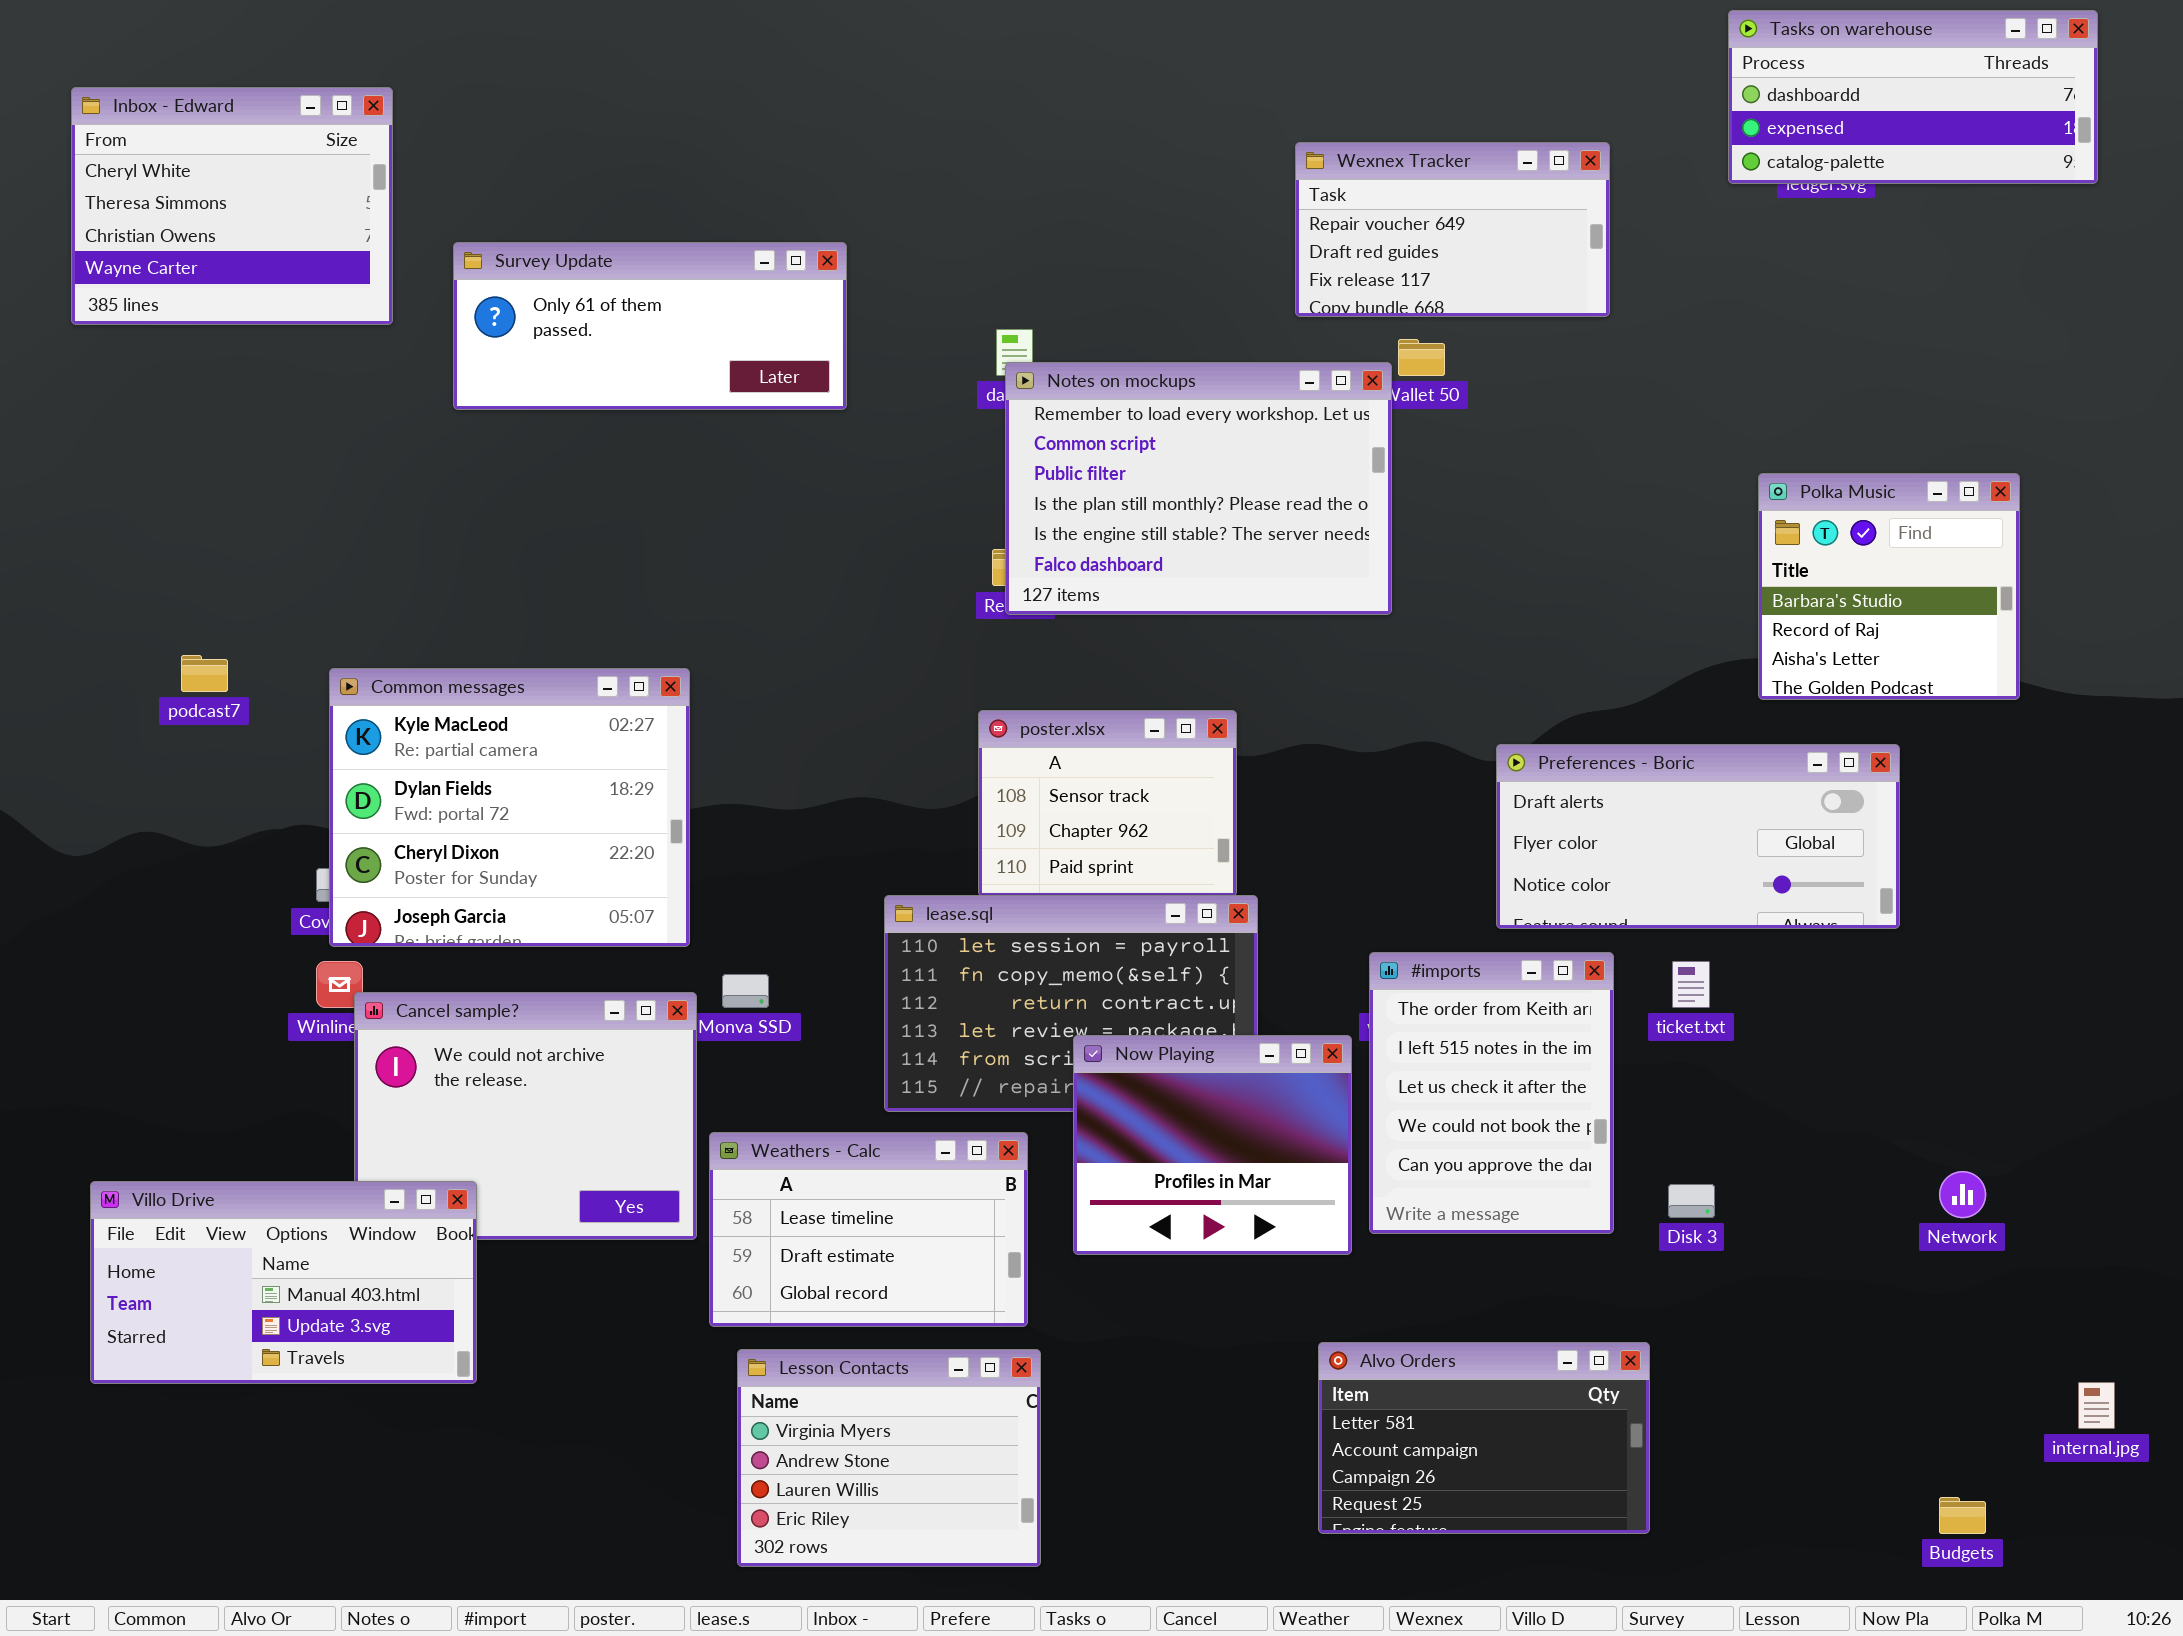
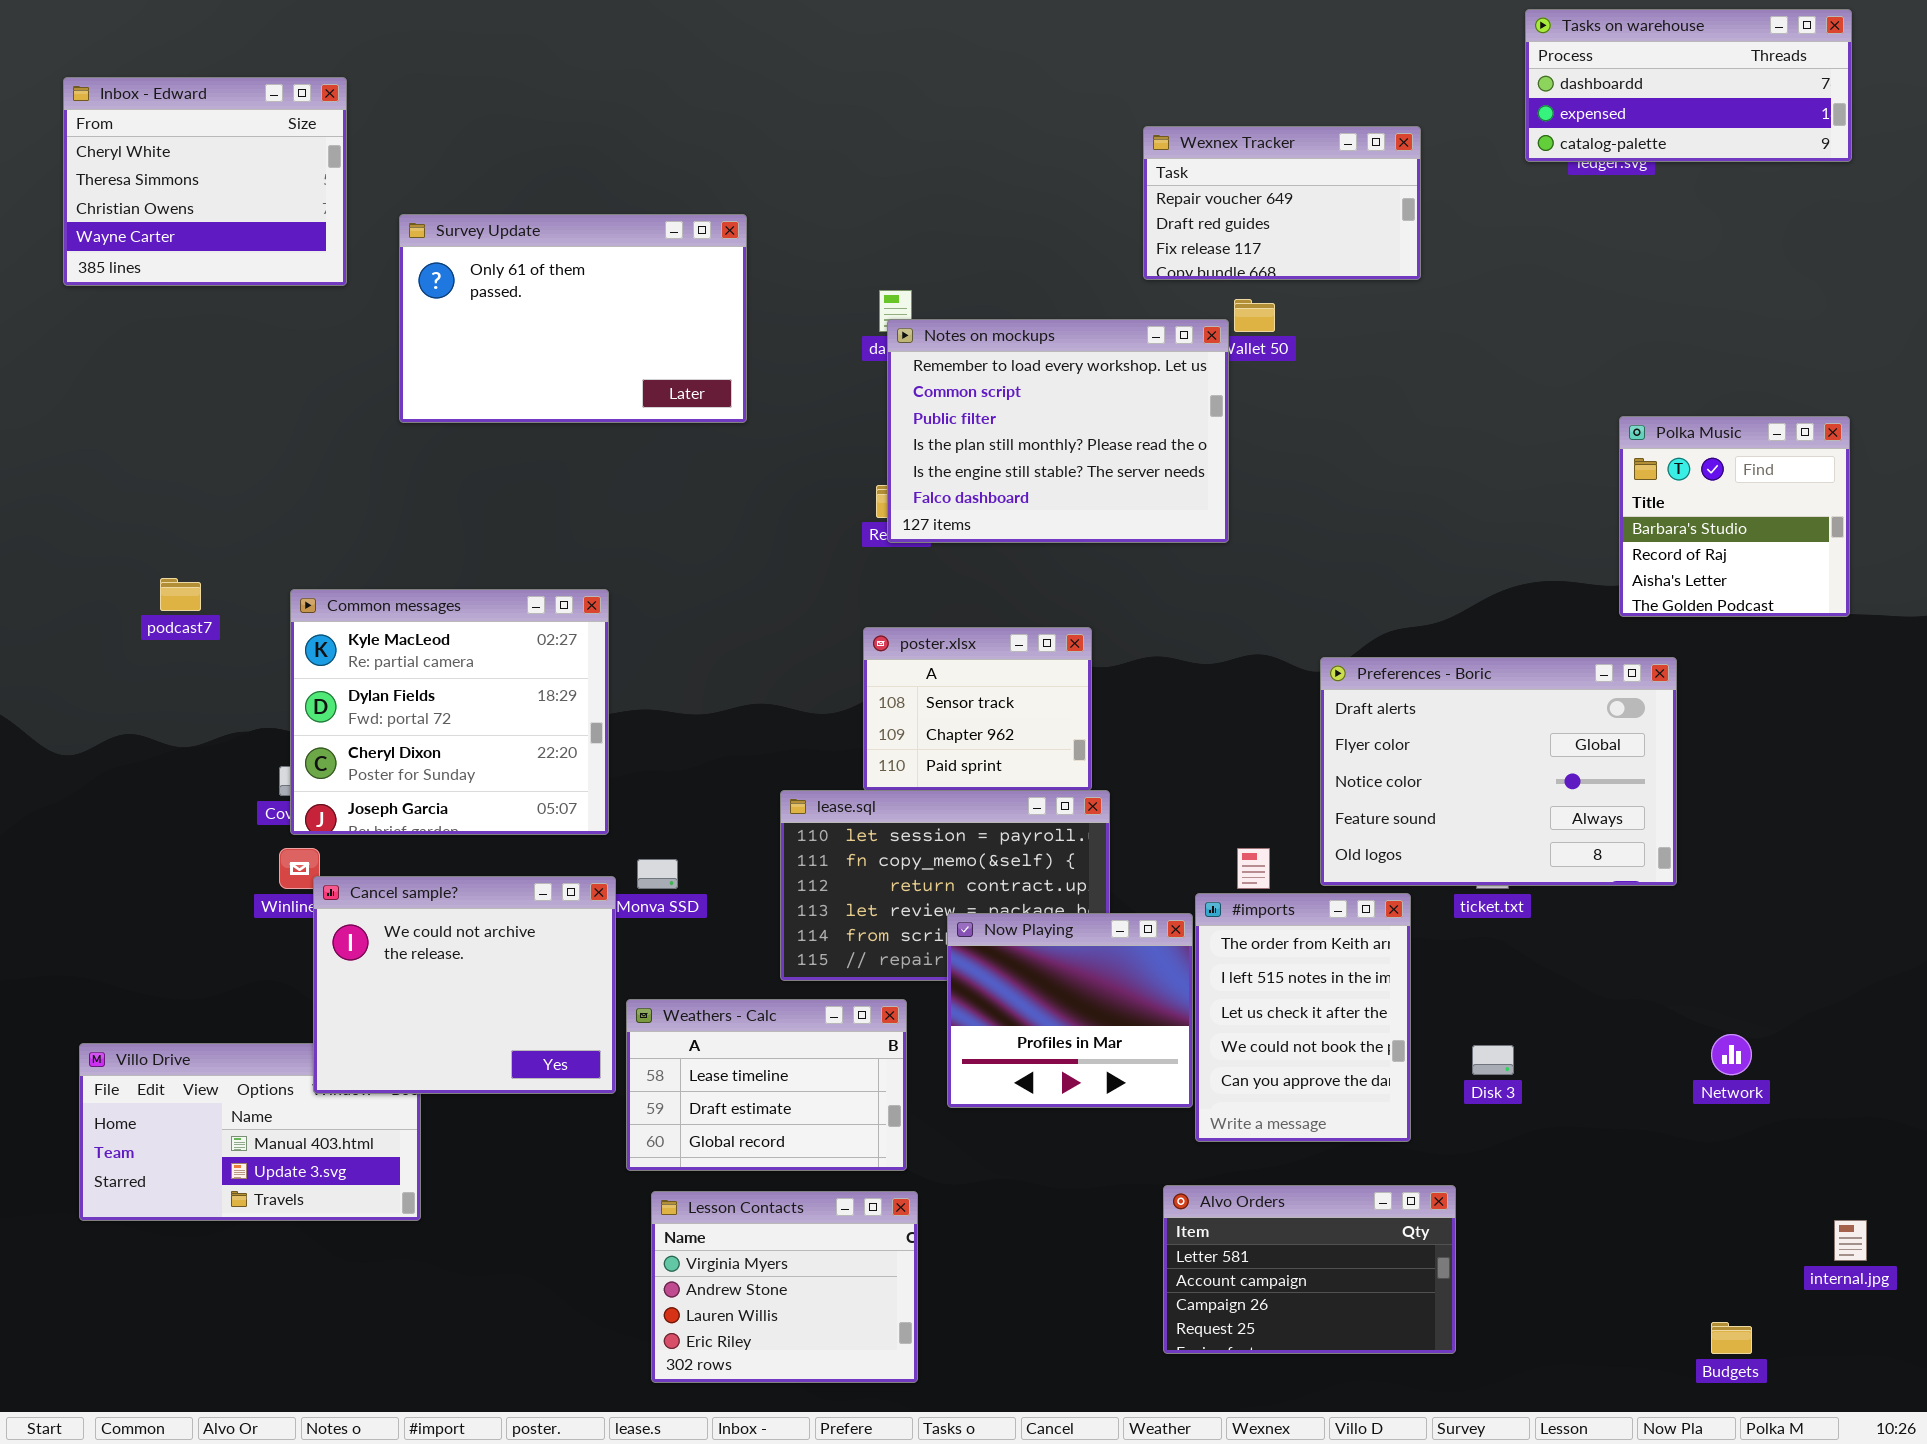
Survey Update: [453,242,847,410] -> [399,214,747,423], resized
Polka Music: [1758,473,2020,700] -> [1619,416,1850,617], moved
Preferences - Boric: [1496,744,1900,929] -> [1320,657,1677,886], resized
#imports: [1369,952,1614,1234] -> [1195,893,1411,1142], moved
Cancel sample?: [354,992,697,1240] -> [313,876,616,1094], raised

